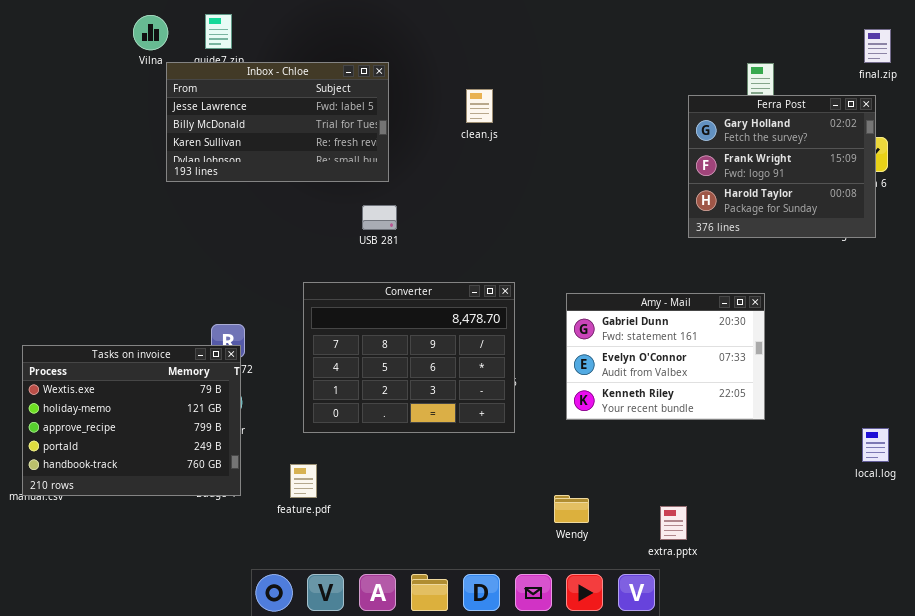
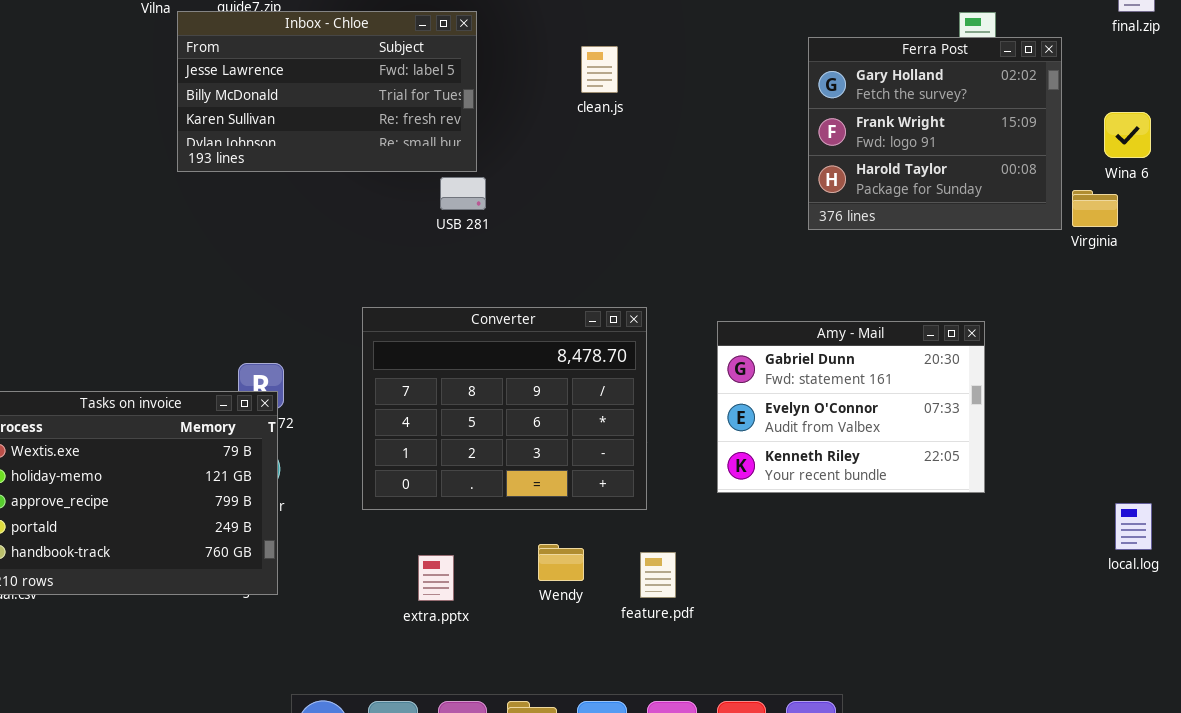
Ferra Post: [688,95,876,238] -> [808,37,1062,230], moved
USB 281: [362,205,397,230] -> [440,177,486,210], moved
feature.pdf: [290,464,317,498] -> [640,552,676,598], moved
Wendy: [554,495,589,523] -> [538,544,584,581], moved
extra.pptx: [660,506,687,540] -> [418,555,454,601], moved

